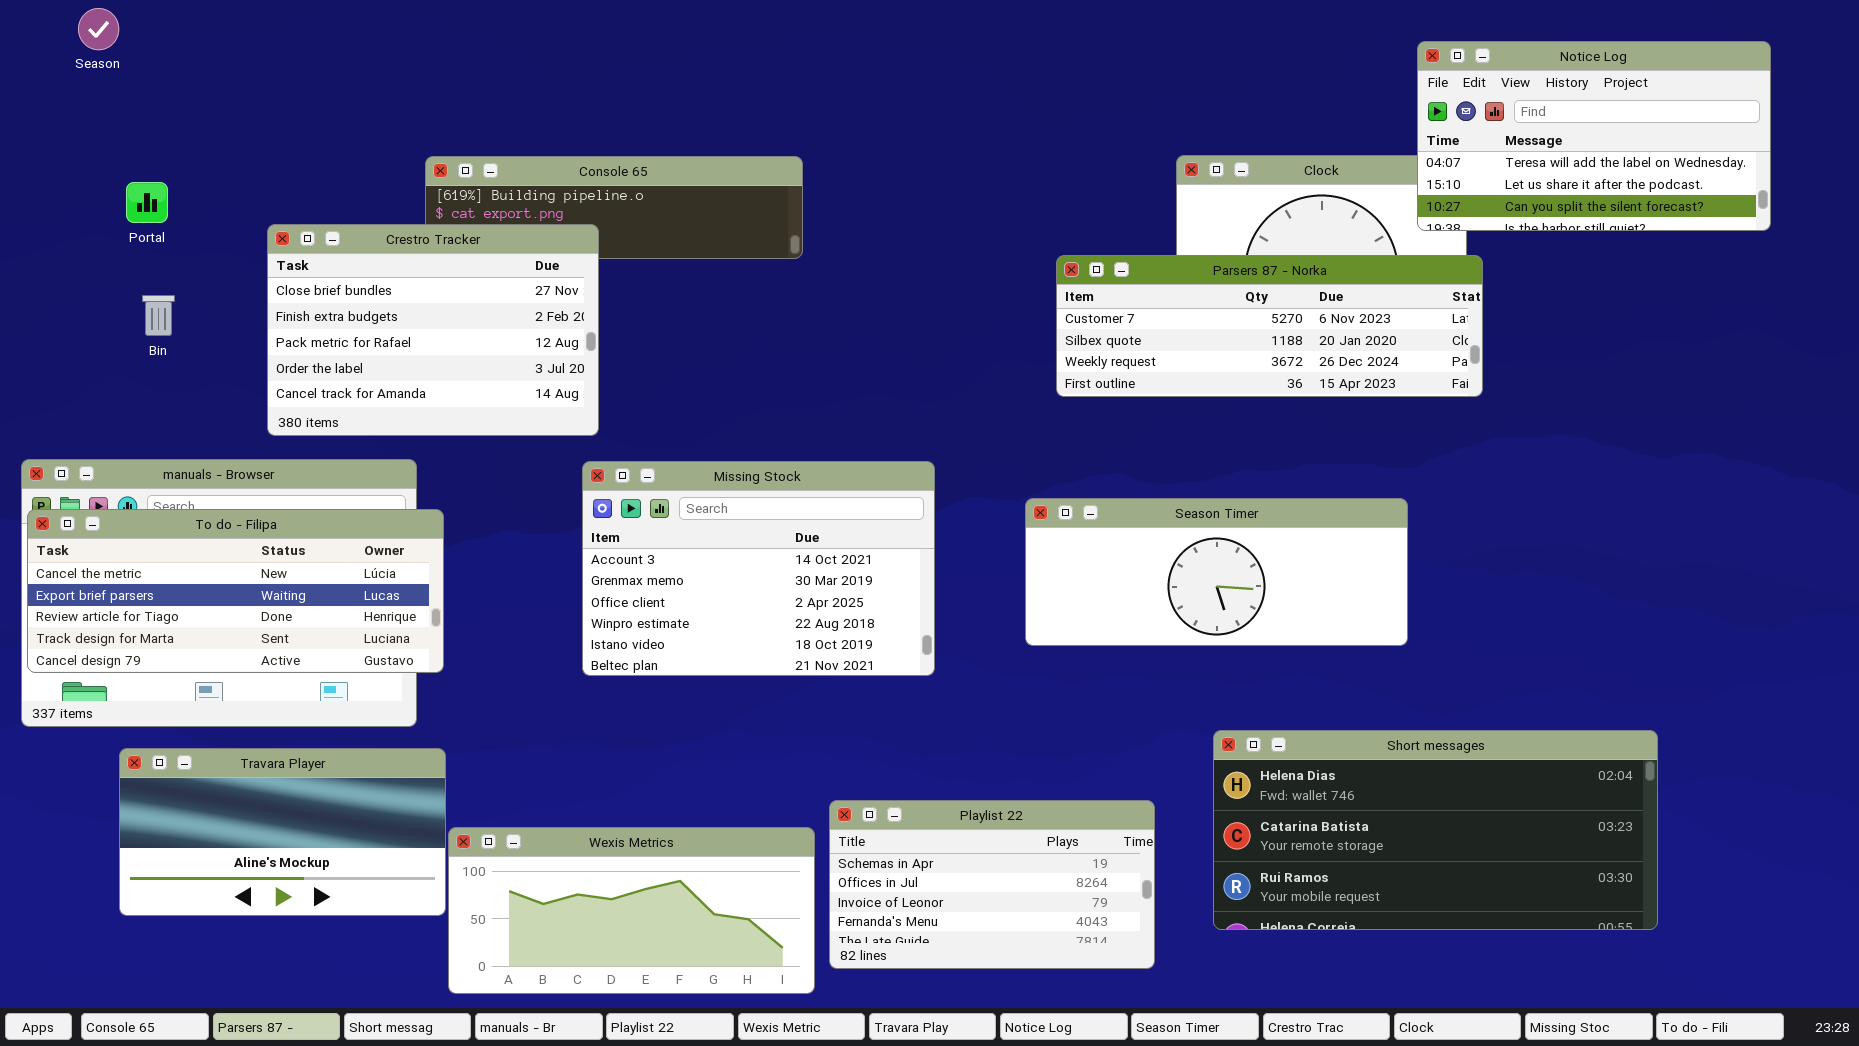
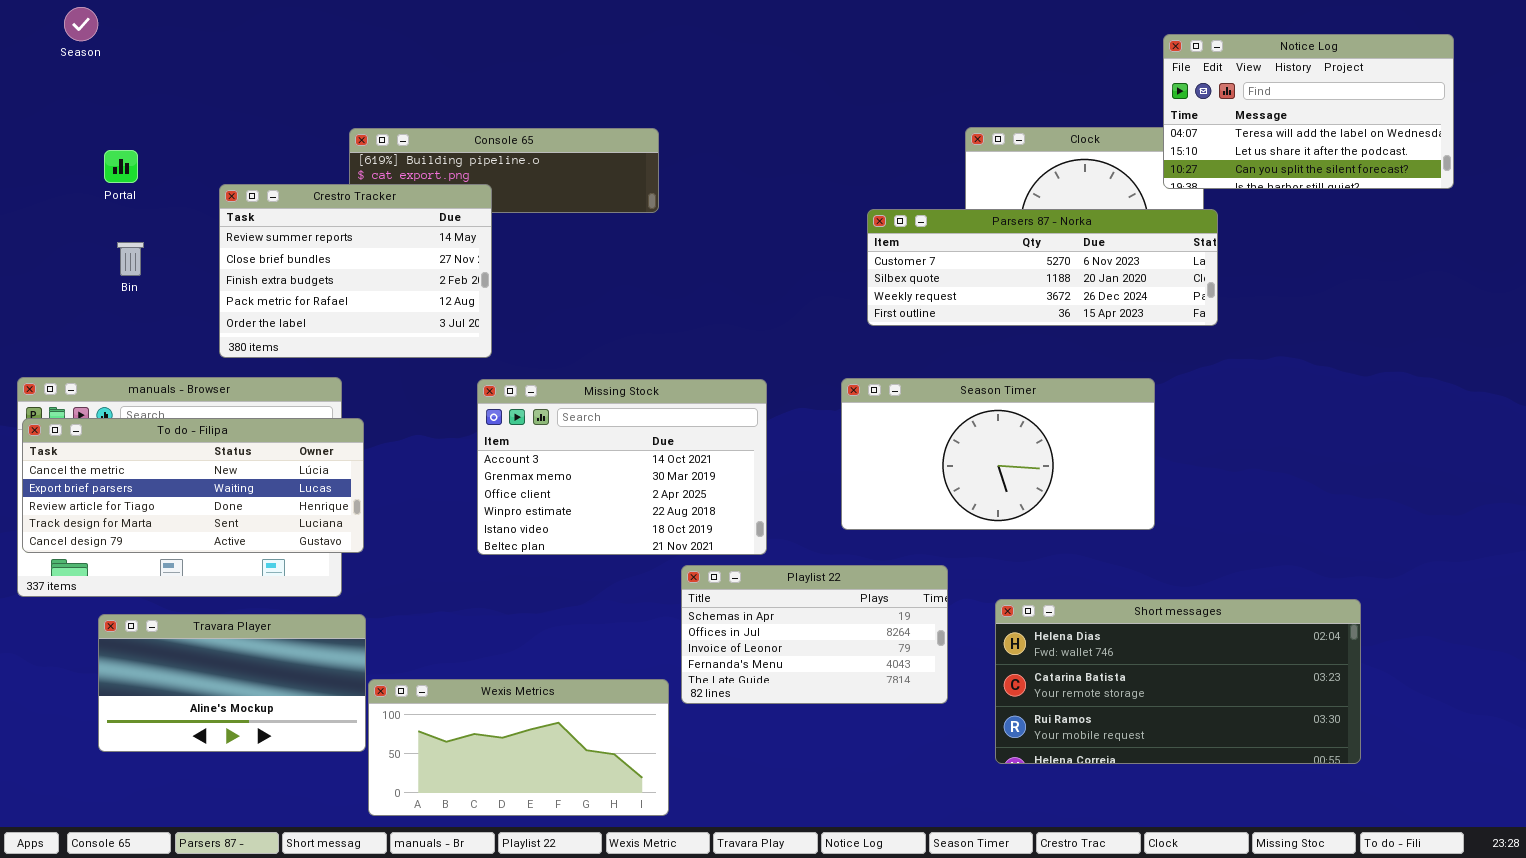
Crestro Tracker: [267,224,599,436] -> [219,184,492,358], scrolled up 1 row
Season Timer: [1025,498,1408,646] -> [841,378,1155,530], resized
Playlist 22: [829,800,1155,969] -> [681,565,948,704], moved

